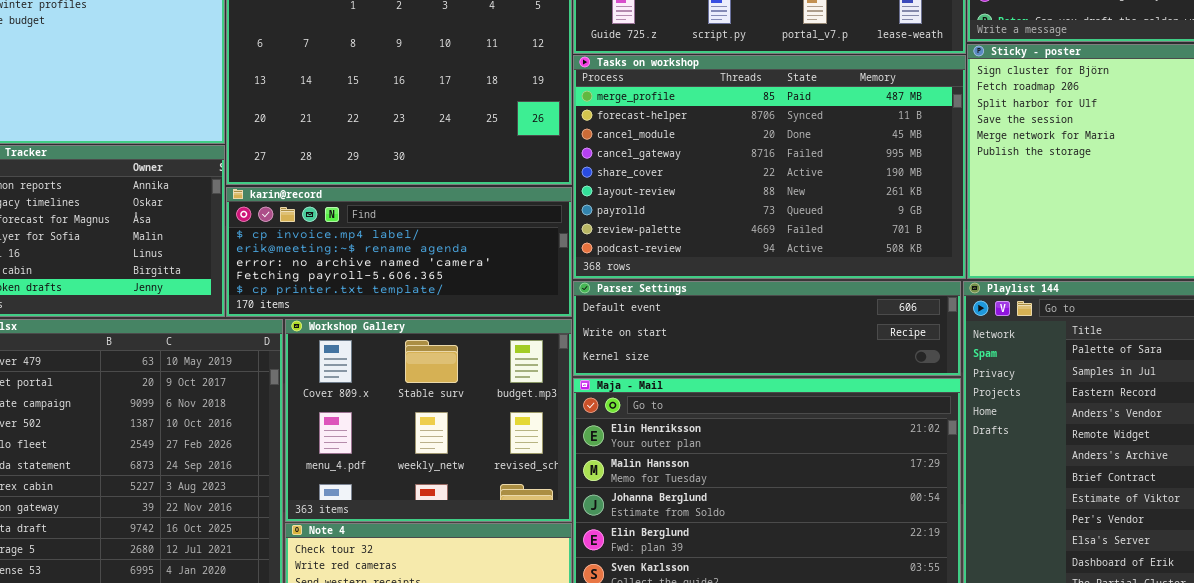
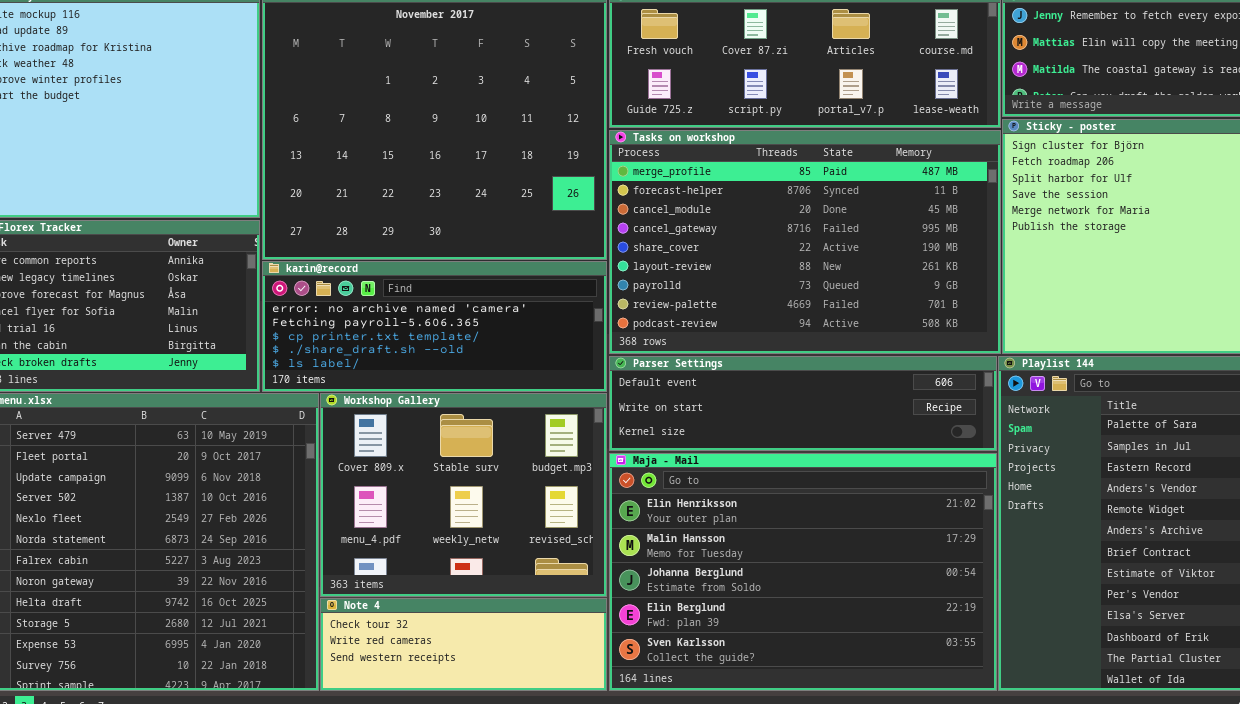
karin@record: [226,187,572,317] -> [262,261,607,392], scrolled down 2 rows

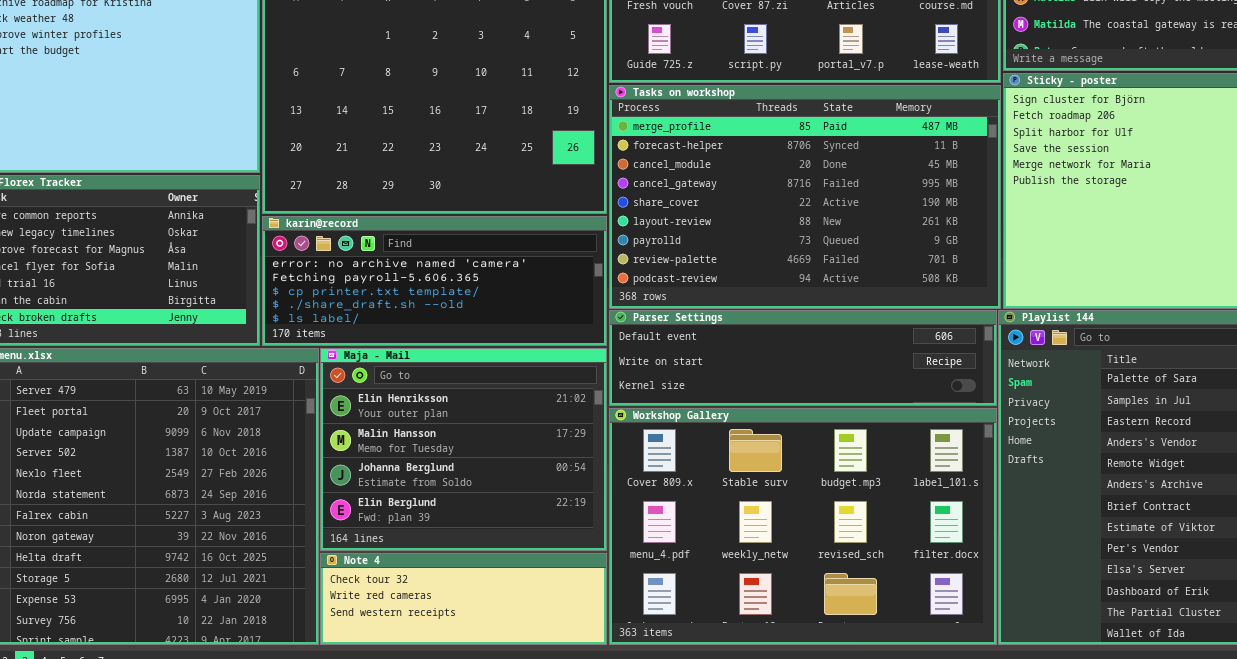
Workshop Gallery: [320,393,607,597] -> [609,408,997,645], moved, resized
Maja - Mail: [609,453,997,691] -> [320,348,607,551], moved, resized

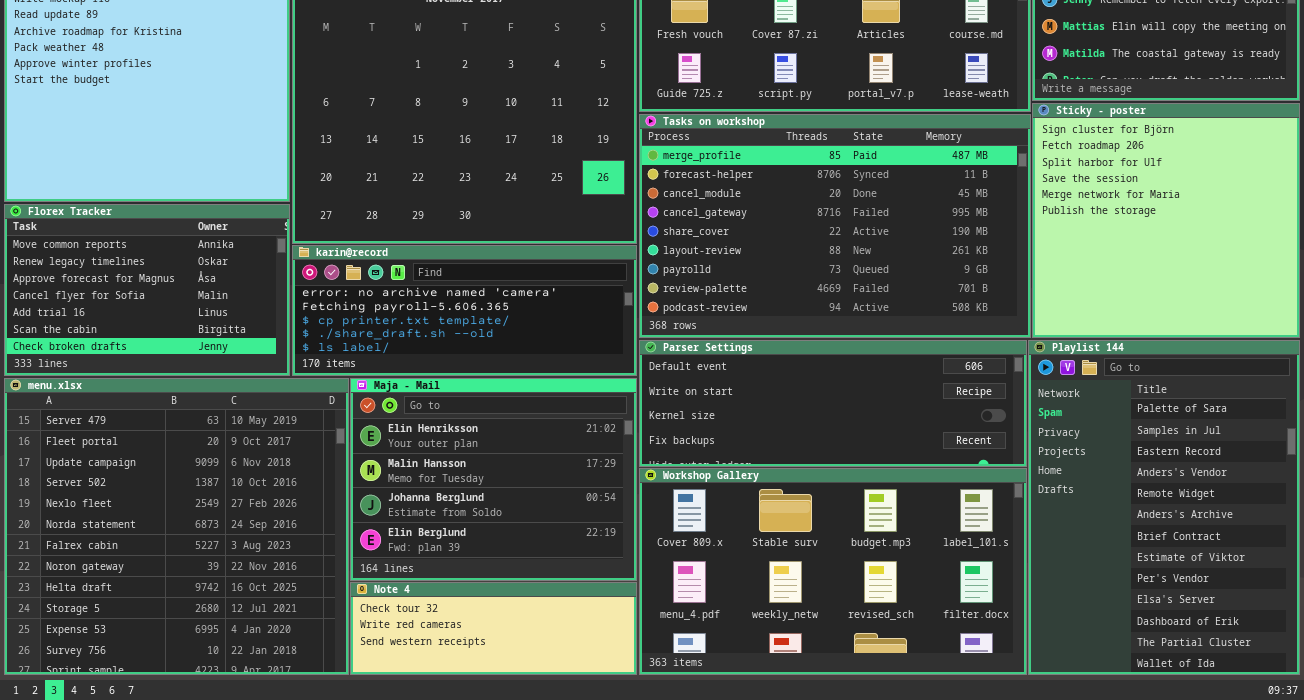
Parser Settings: [609,310,997,406] -> [639,340,1027,467], resized
Workshop Gallery: [609,408,997,645] -> [639,468,1027,675], resized

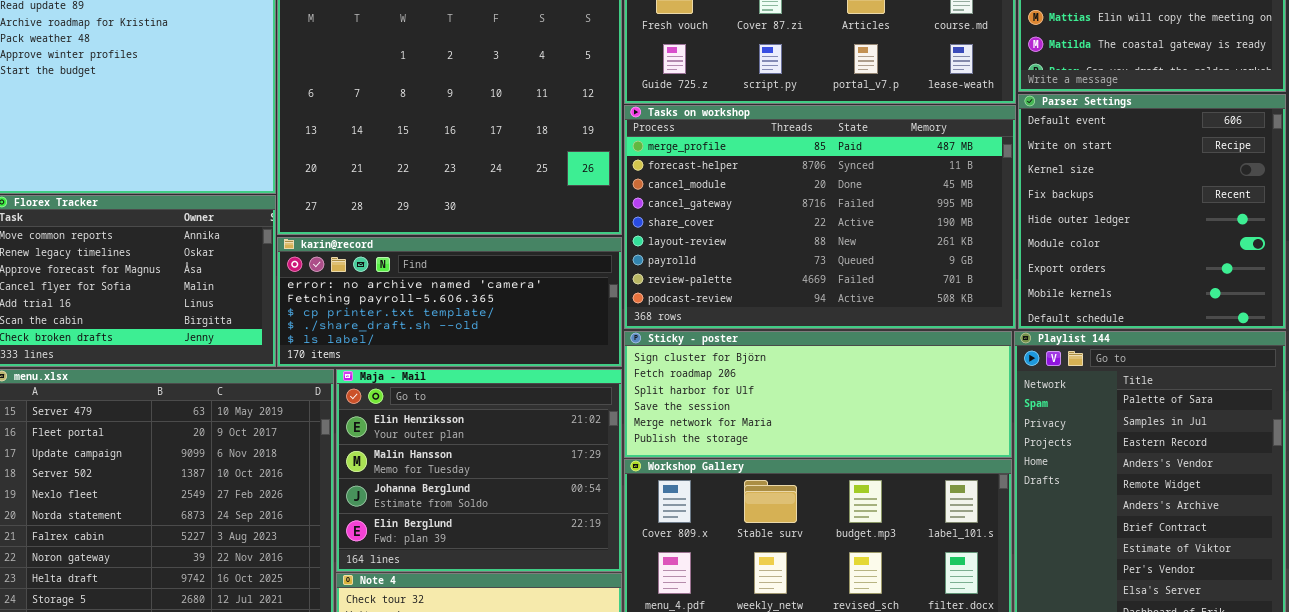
Sticky - poster: [1032,103,1300,338] -> [624,331,1012,458], moved, resized
Parser Settings: [639,340,1027,467] -> [1018,94,1286,329], moved, resized

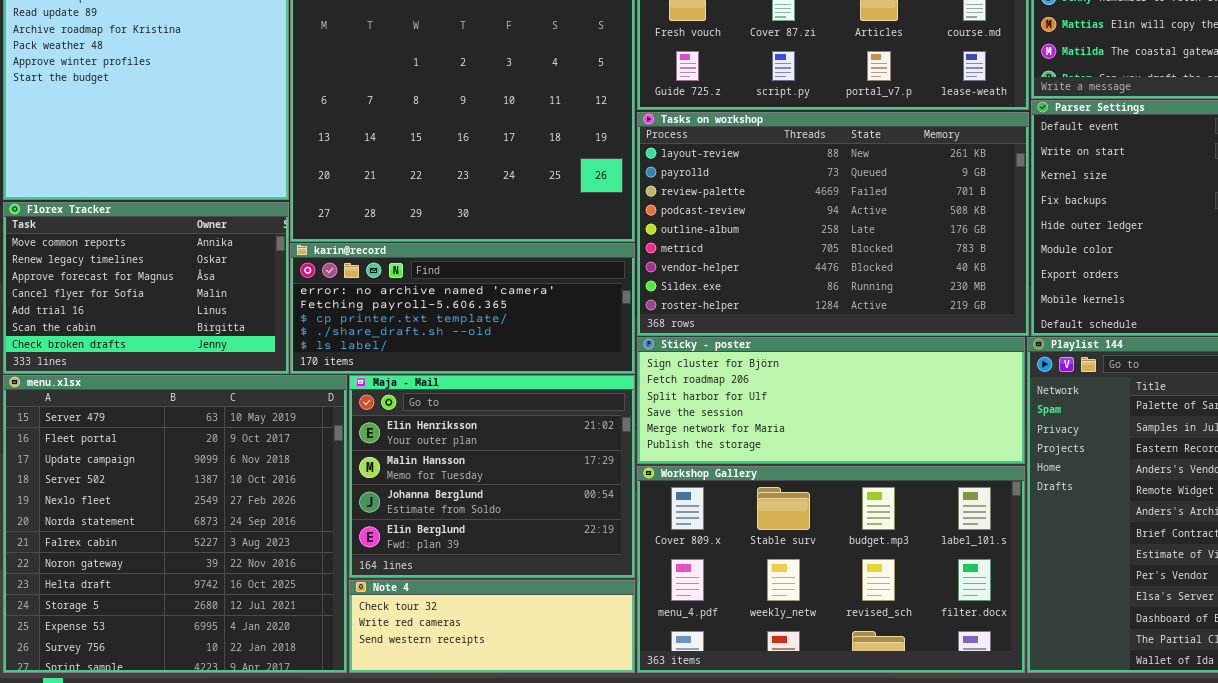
Tasks on workshop: [624,105,1016,329] -> [637,112,1029,336], scrolled down 5 rows

